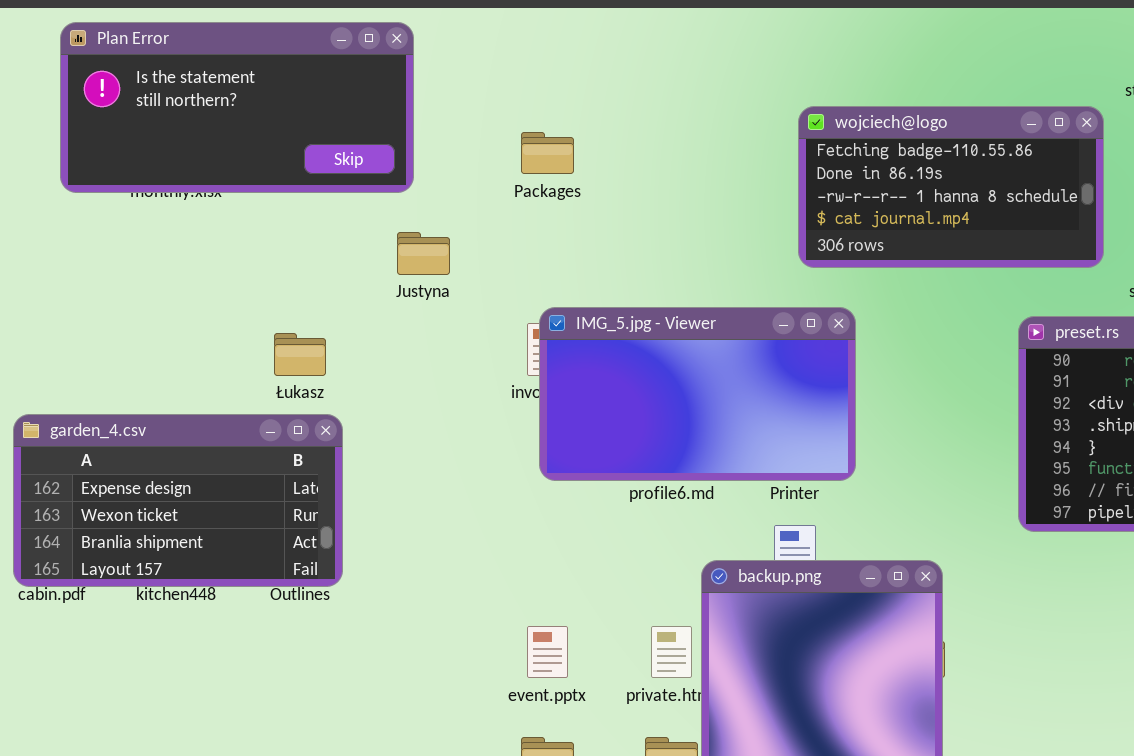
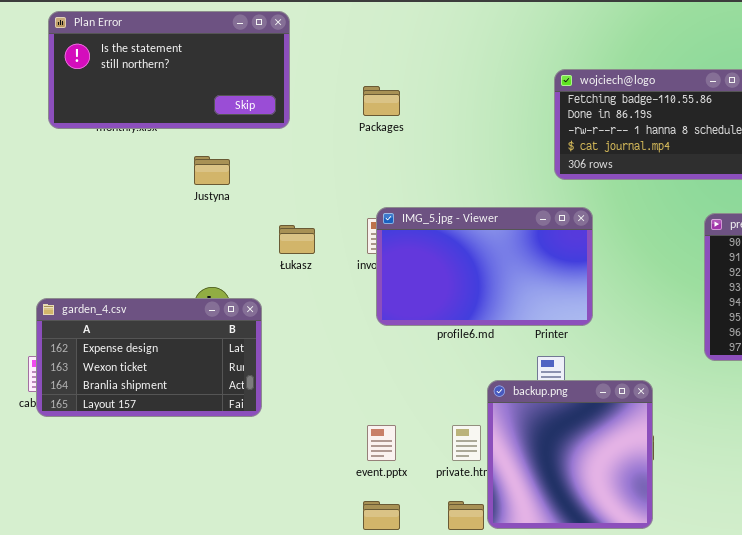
Justyna: [397,232,450,275] -> [194,156,230,185], moved
Łukasz: [274,333,326,376] -> [279,225,315,254], moved
garden_4.csv: [13,414,343,587] -> [36,298,262,417], moved

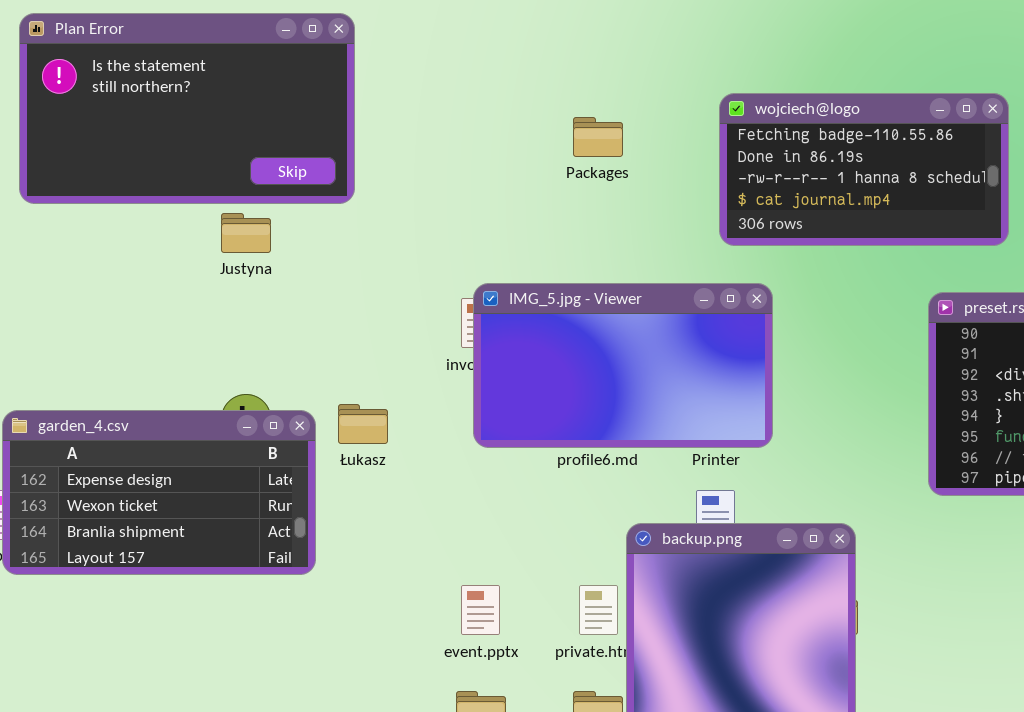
Plan Error: [48,11,290,129] -> [19,13,355,204], resized
Packages: [363,86,400,116] -> [573,117,623,157], moved
Łukasz: [279,225,315,254] -> [338,404,388,444], moved

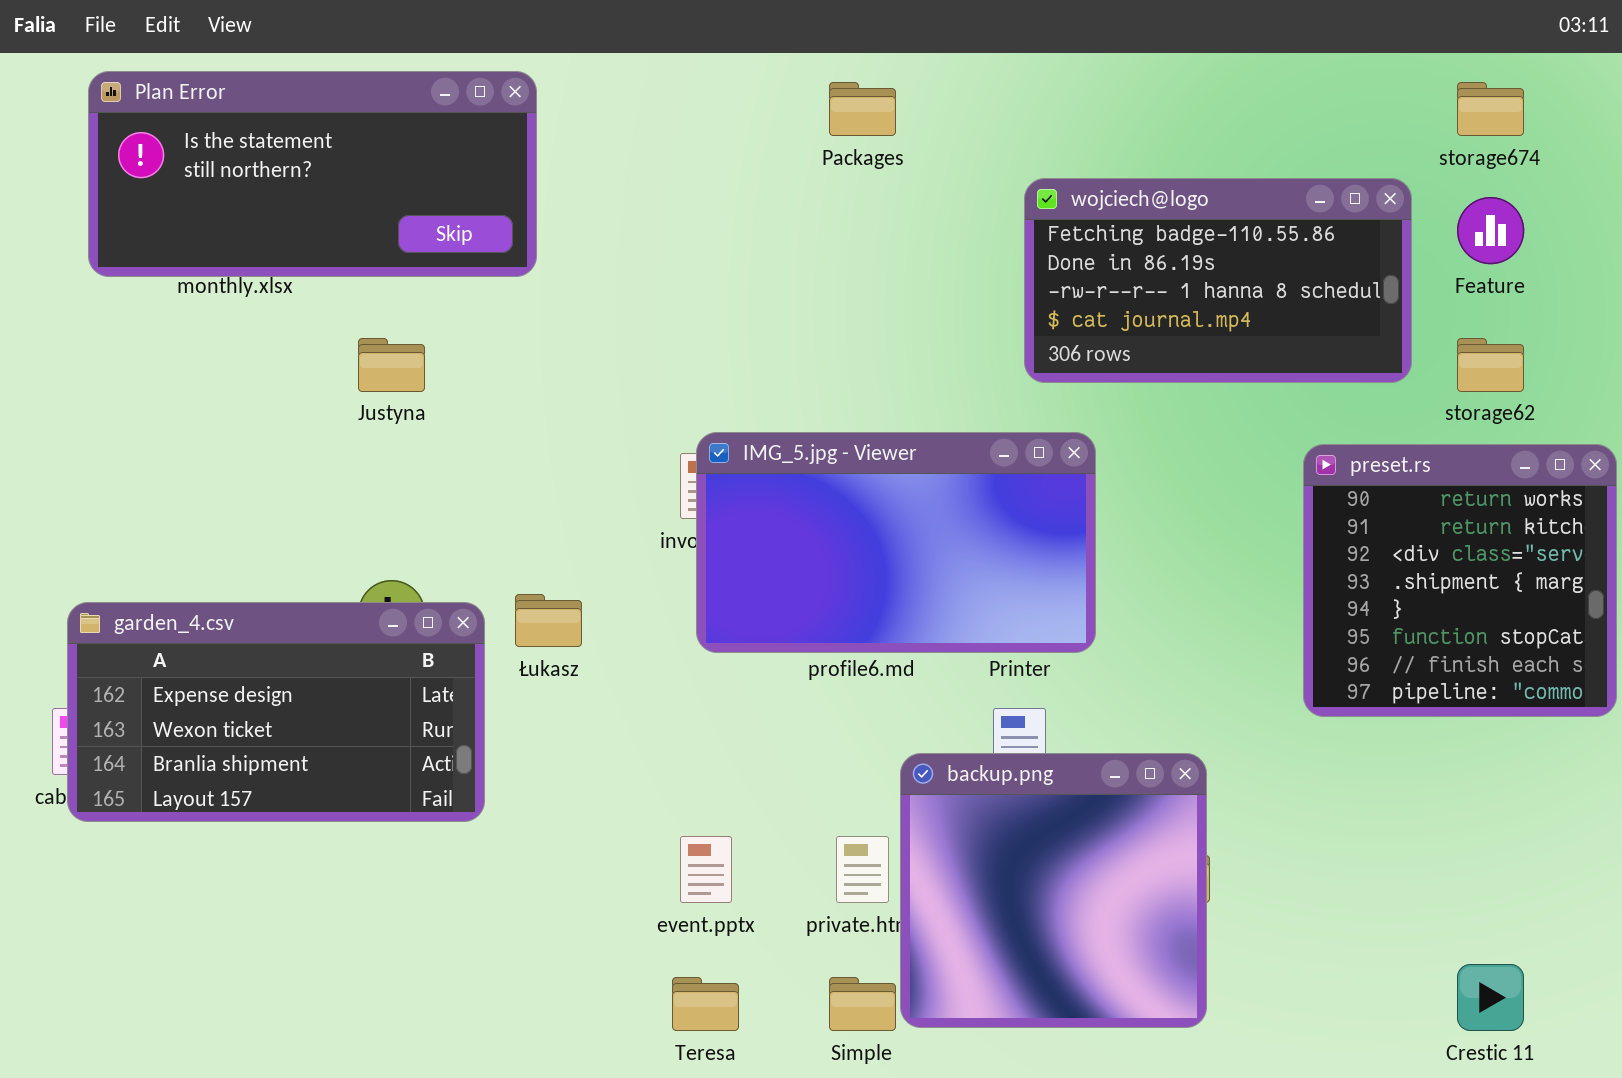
Plan Error: [19,13,355,204] -> [88,71,537,277], resized
Packages: [573,117,623,157] -> [829,82,896,136], moved

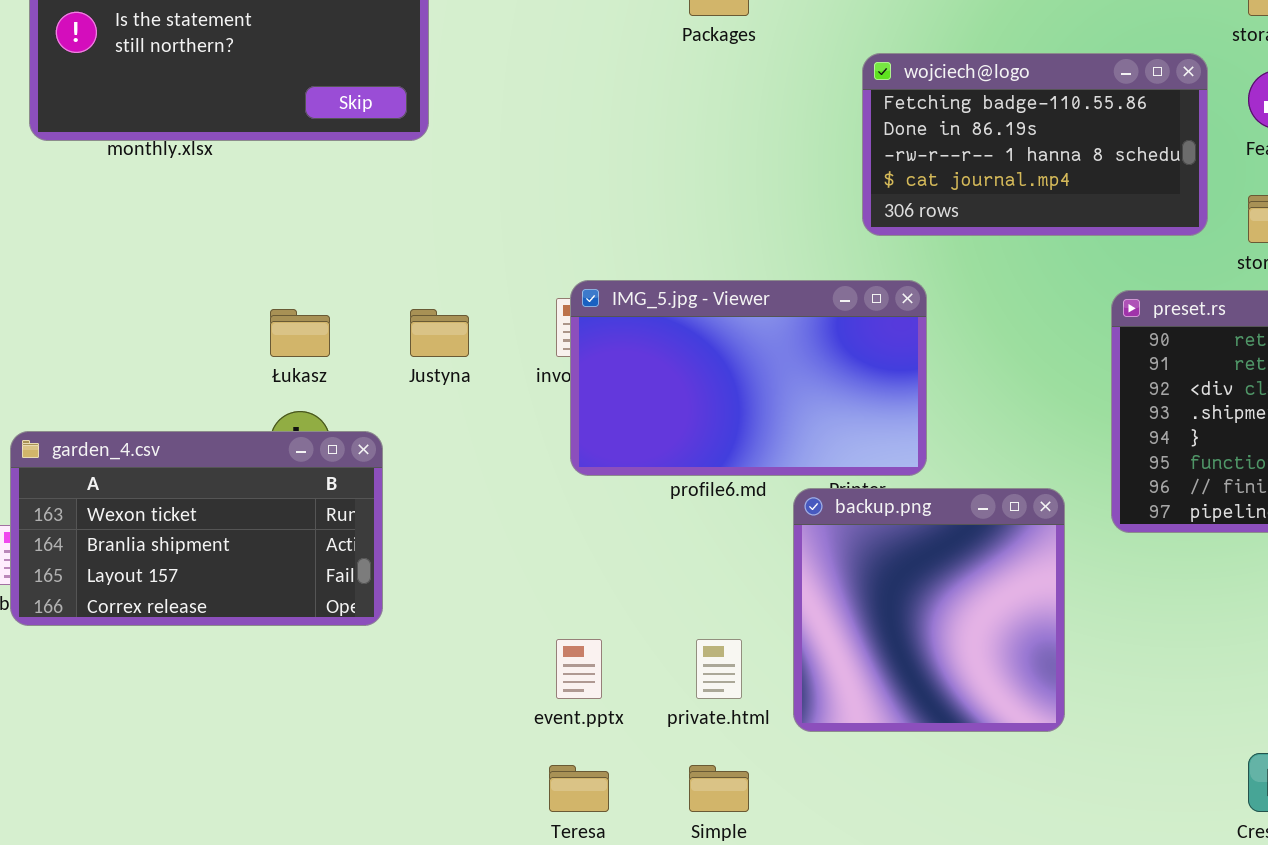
Justyna: [358,338,425,392] -> [410,309,469,357], moved
Łukasz: [515,594,582,647] -> [270,309,330,357], moved
garden_4.csv: [67,602,485,822] -> [10,431,383,626], scrolled down 1 row
backup.png: [900,753,1207,1028] -> [793,488,1065,732], moved

